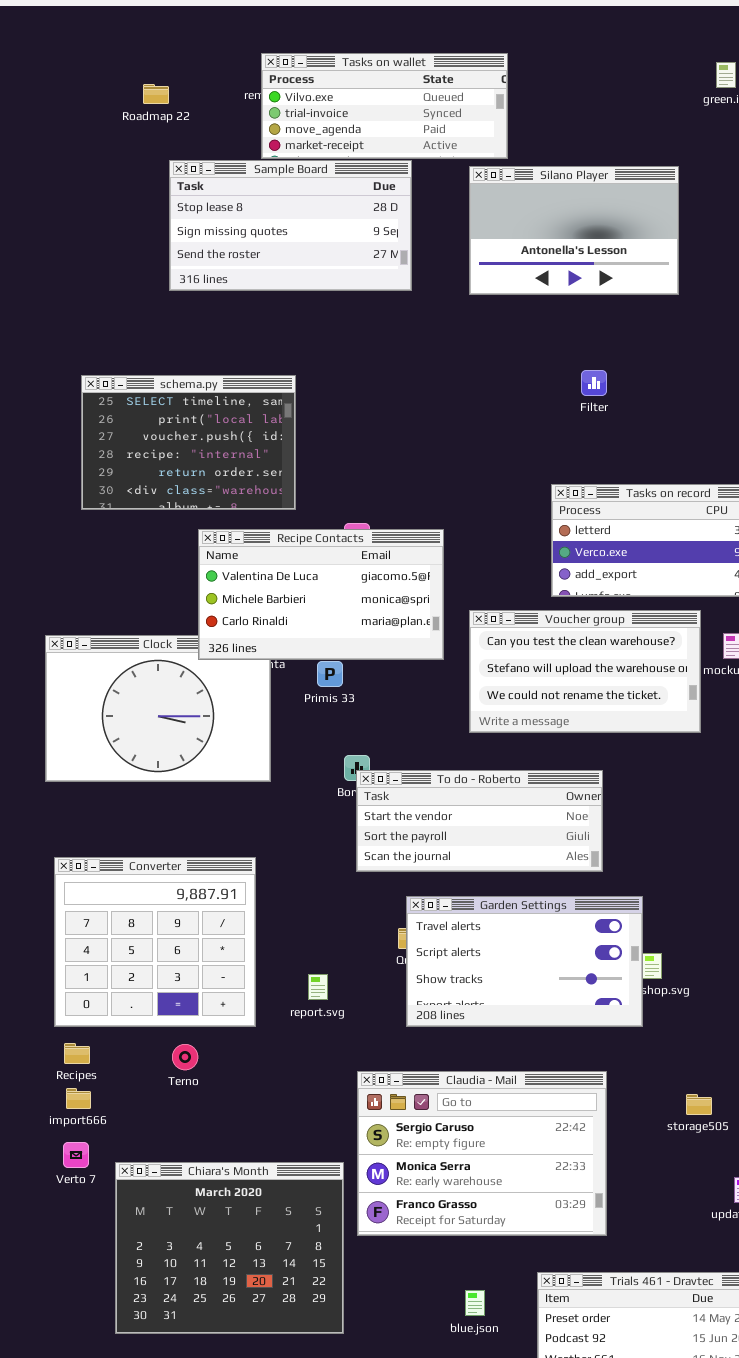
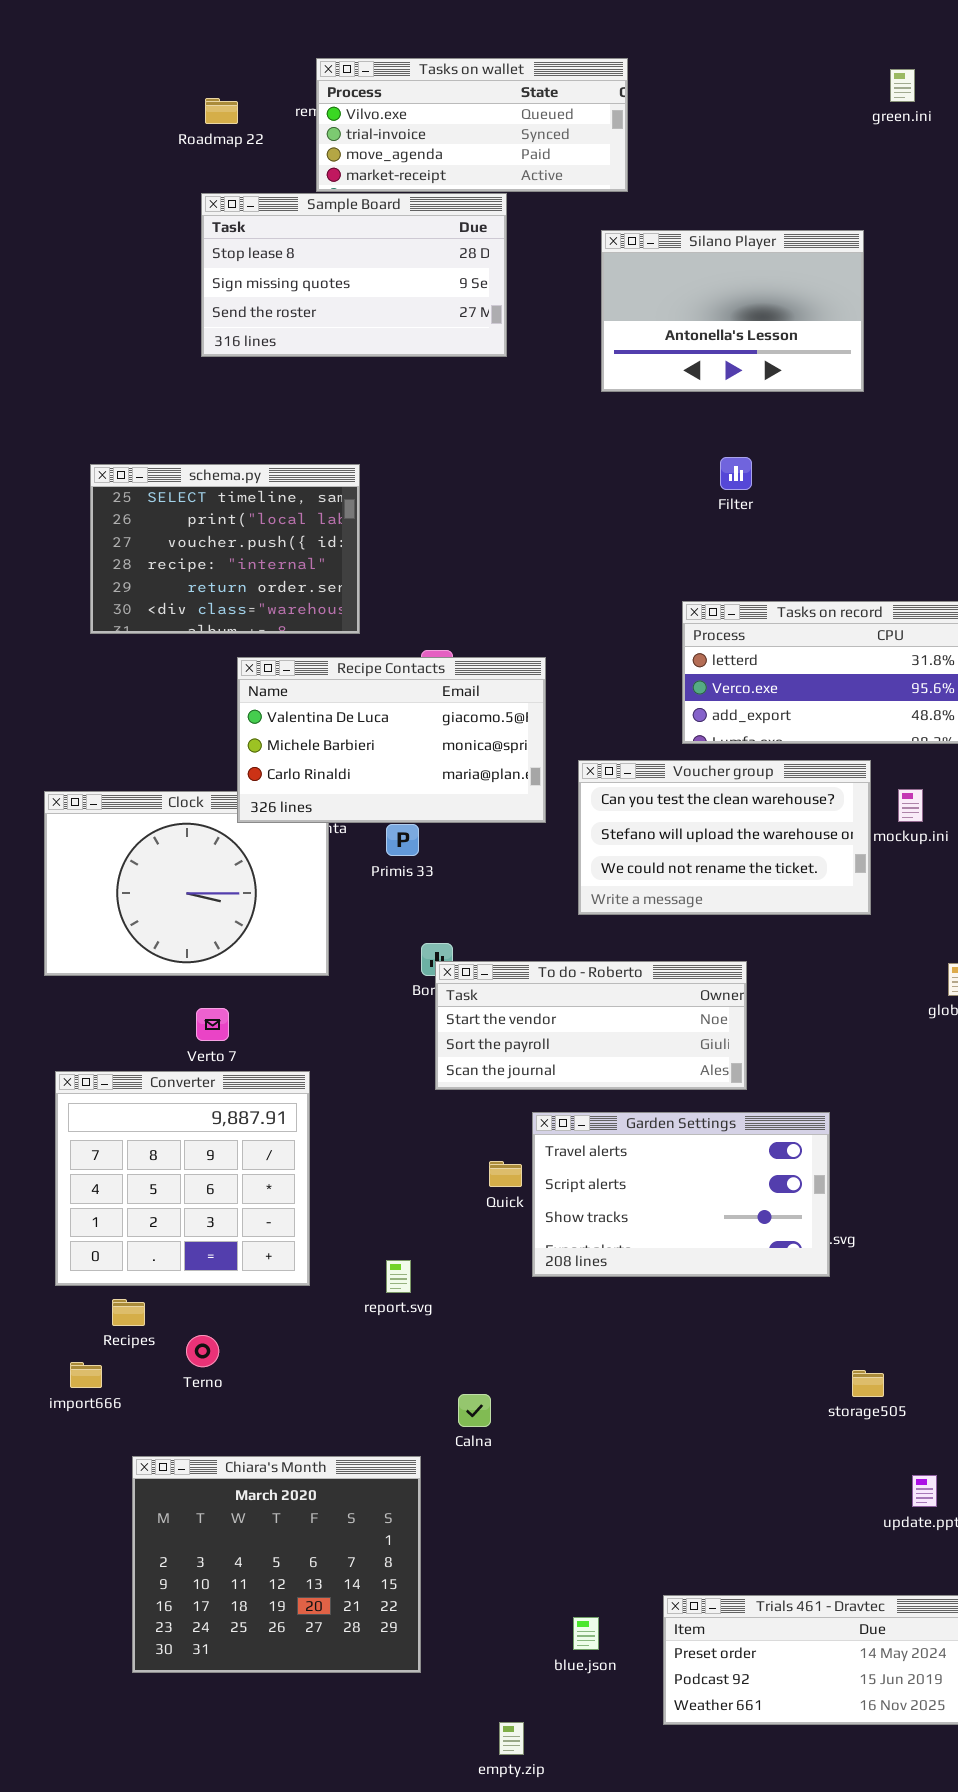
Roadmap 22: [143,84,169,104] -> [205,98,238,124], moved
Silano Player: [469,166,679,295] -> [601,230,864,392], moved
Garden Settings: [406,896,643,1027] -> [532,1112,830,1277], moved
report.svg: [308,974,328,1000] -> [386,1260,411,1293], moved
Recipes: [64,1043,90,1064] -> [112,1299,145,1326], moved
Terno: [172,1044,198,1070] -> [186,1335,219,1367], moved
Claudia - Mail: [357,1071,607,1236] -> none, closed
Verto 7: [63,1142,89,1168] -> [196,1008,229,1041], moved

